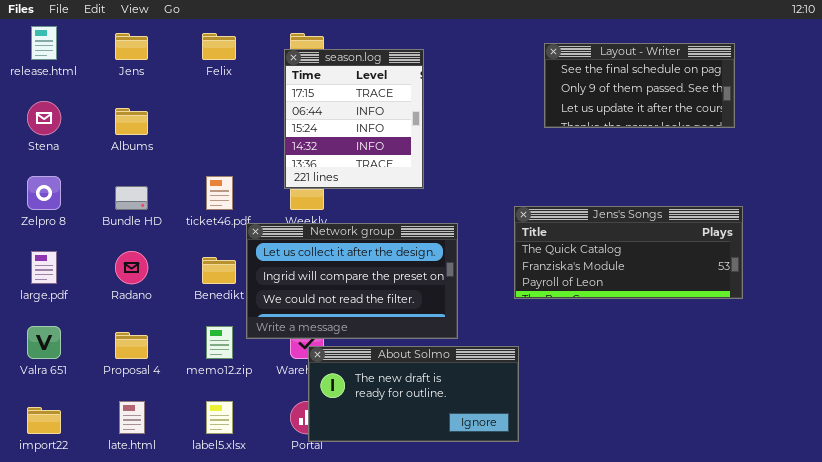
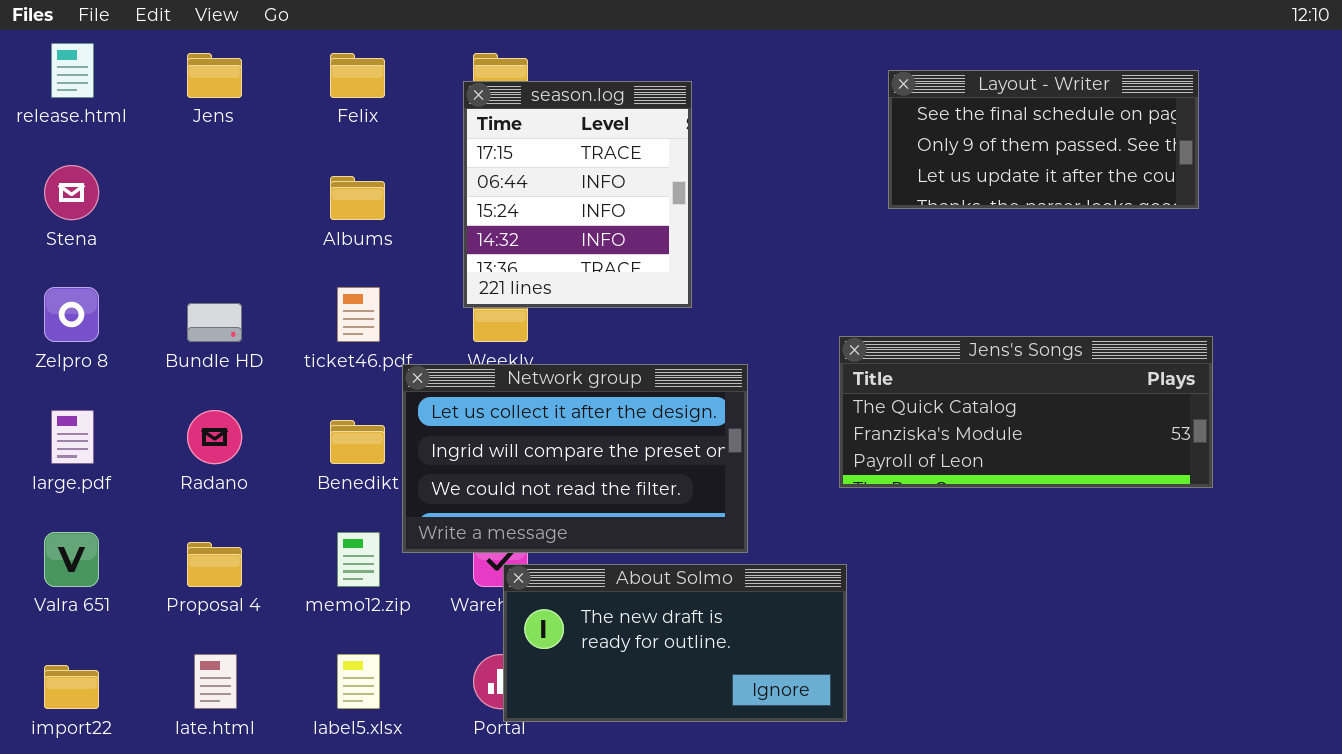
Albums: [115,108,148,135] -> [330,176,385,220], moved

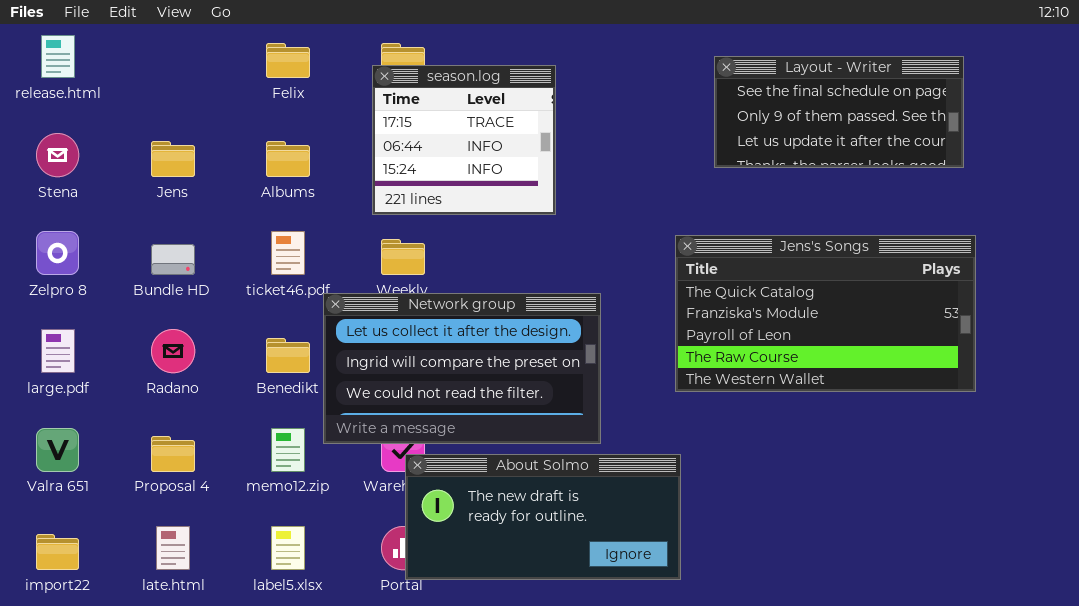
Jens: [187,53,242,98] -> [151,141,195,177], moved
season.log: [463,81,692,308] -> [372,65,556,215], resized
Jens's Songs: [839,336,1213,488] -> [675,235,976,392], resized

